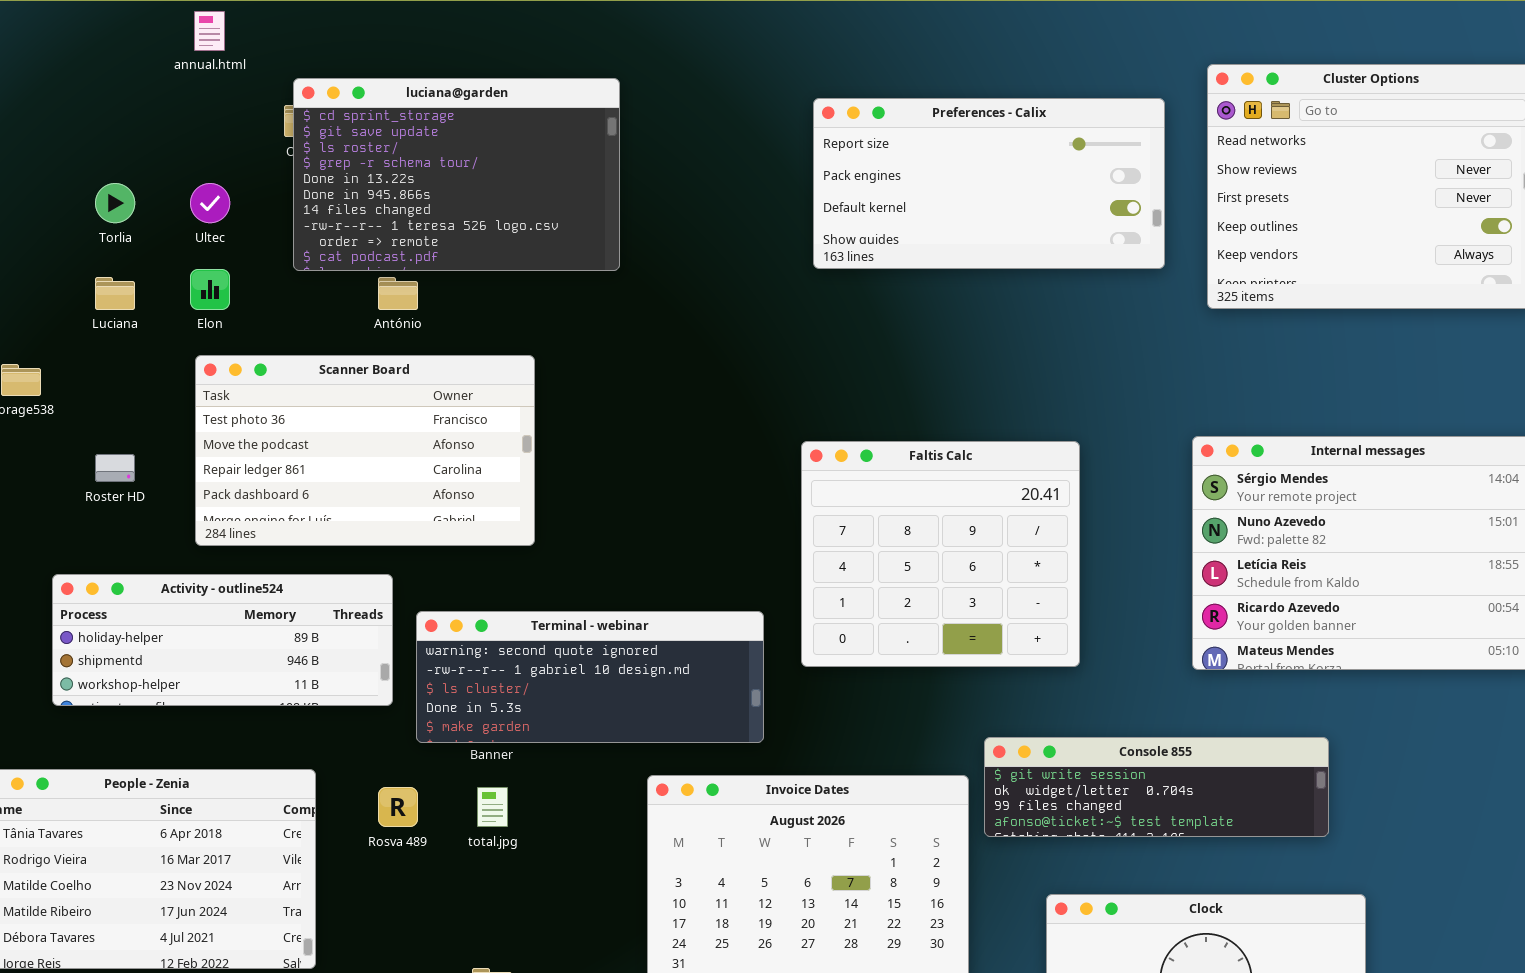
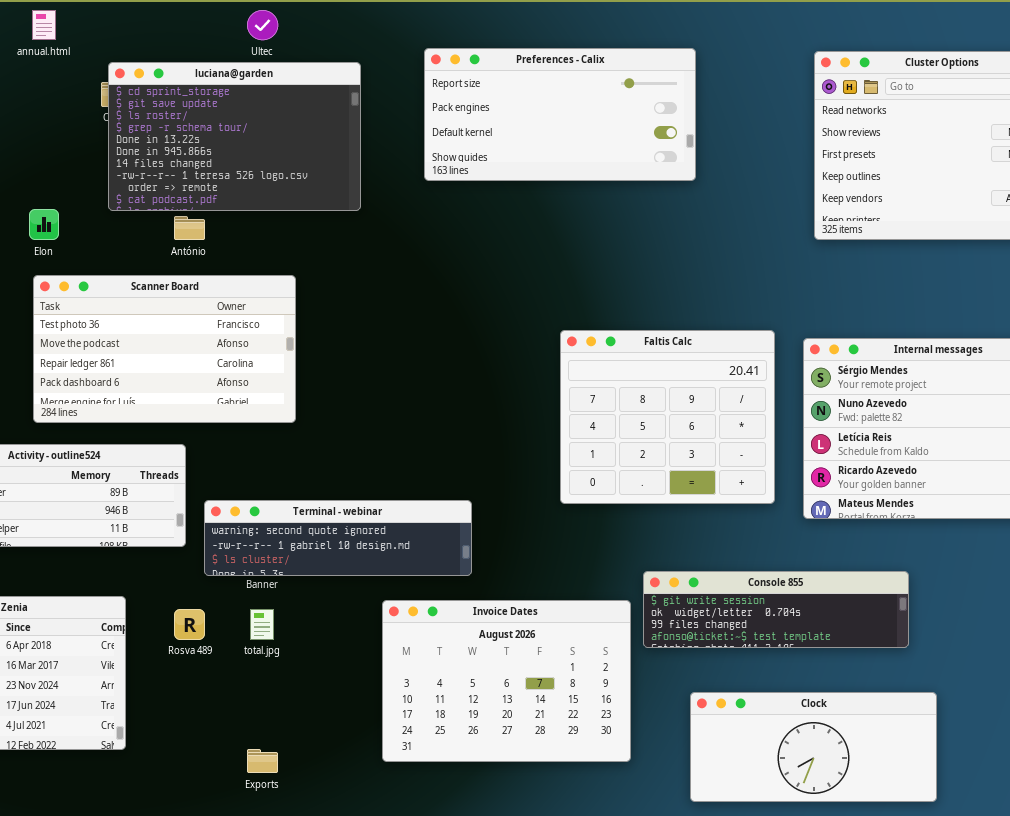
Preferences - Calix: [813,98,1165,269] -> [424,48,696,181], moved
Ultec: [190,183,230,223] -> [247,10,278,40], moved
Faltis Calc: [801,441,1080,667] -> [560,330,775,504], moved
Terminal - webinar: [416,611,764,743] -> [204,500,472,576], resized

